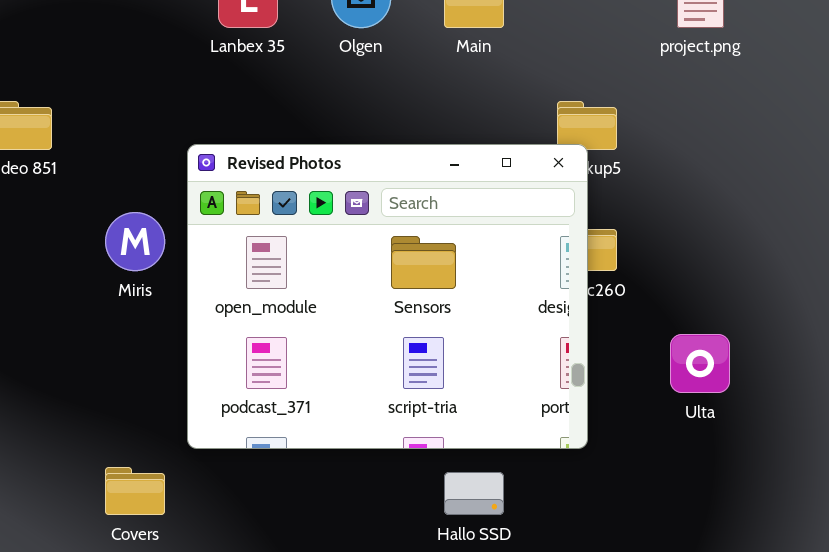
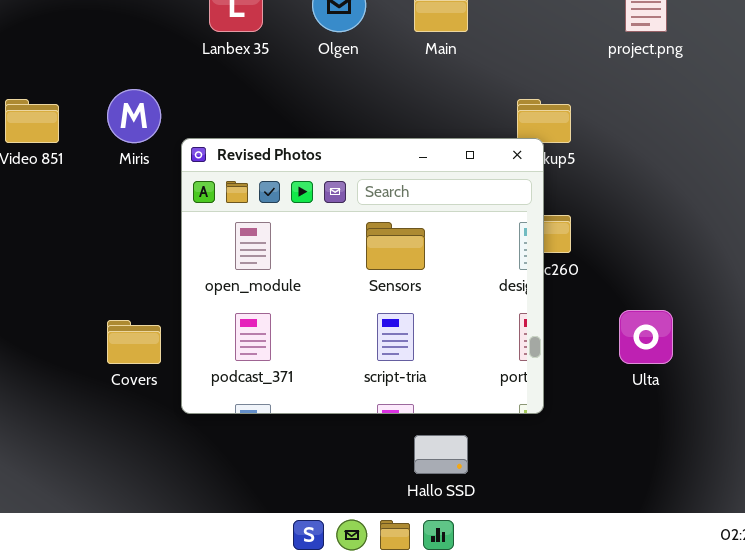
Miris: [105,212,165,271] -> [107,89,161,143], moved
Covers: [105,467,165,515] -> [107,320,161,364], moved

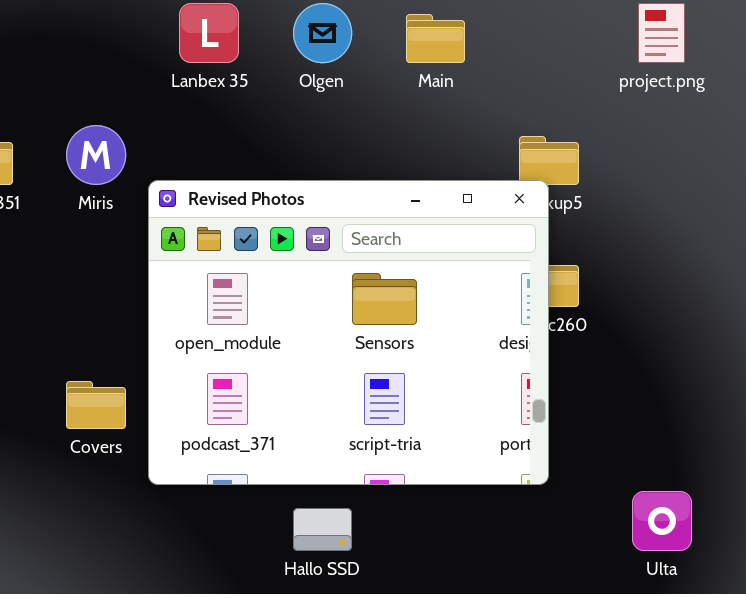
Ulta: [619,310,673,364] -> [632,491,692,551], moved
Hallo SSD: [414,435,468,474] -> [293,508,352,551], moved

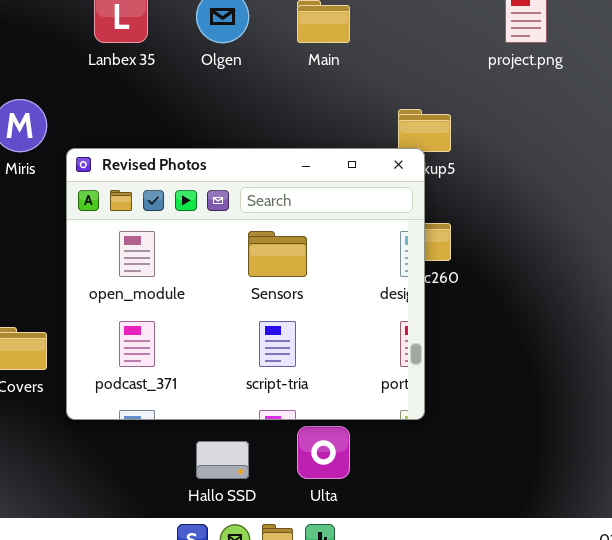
Ulta: [632,491,692,551] -> [297,426,350,479], moved

